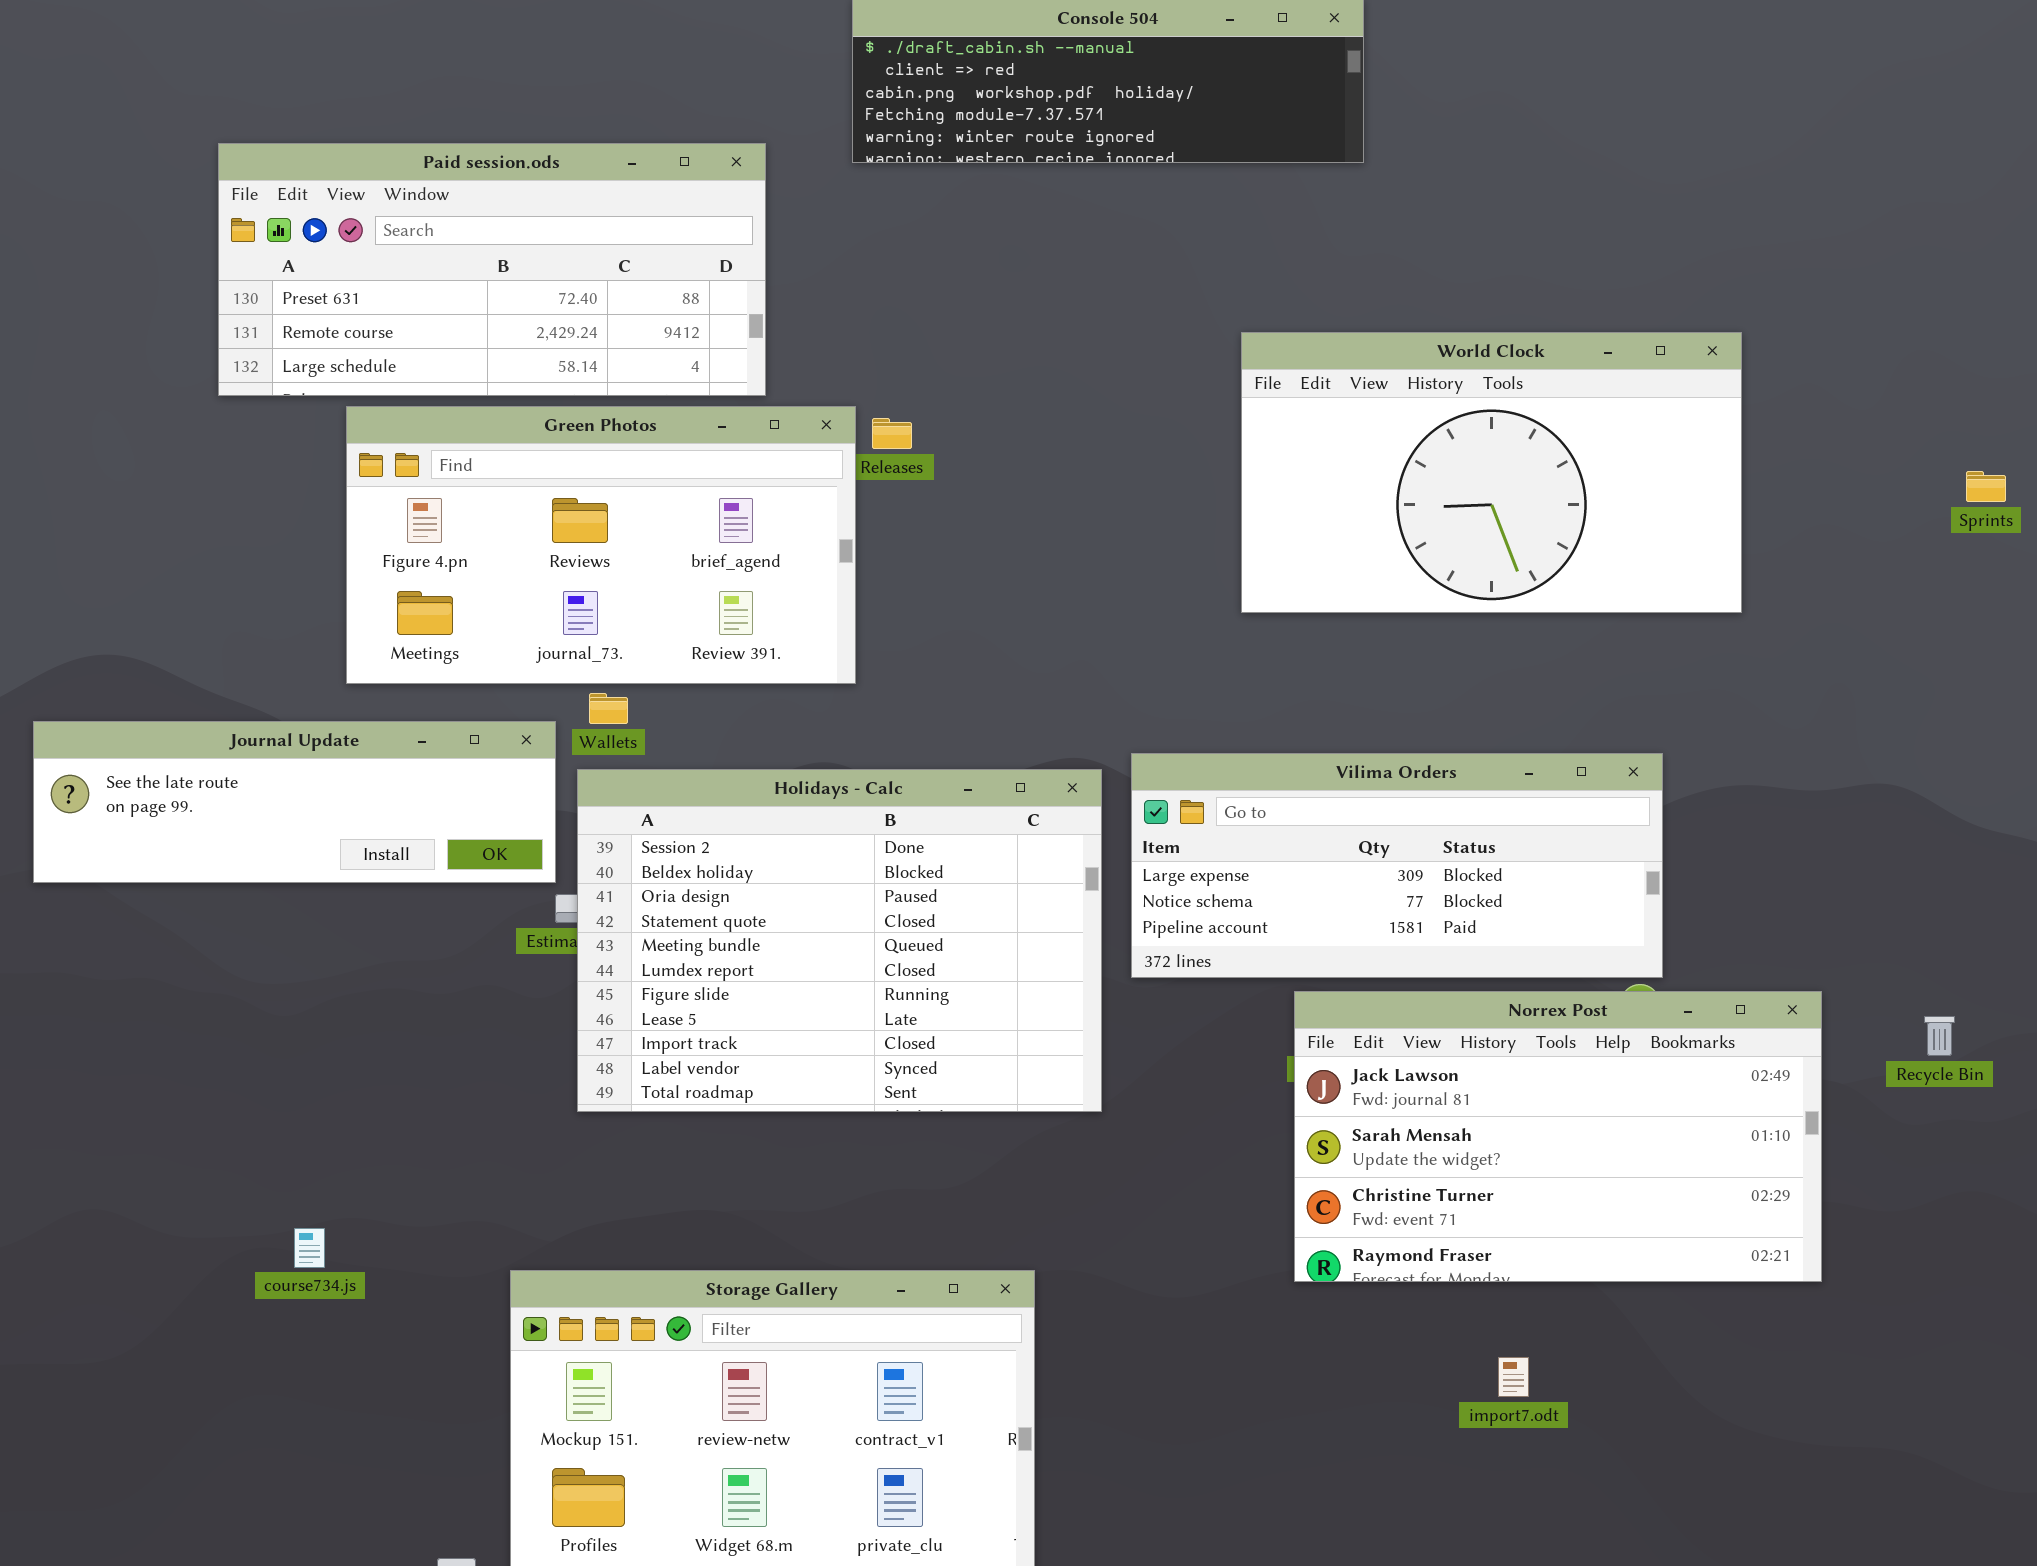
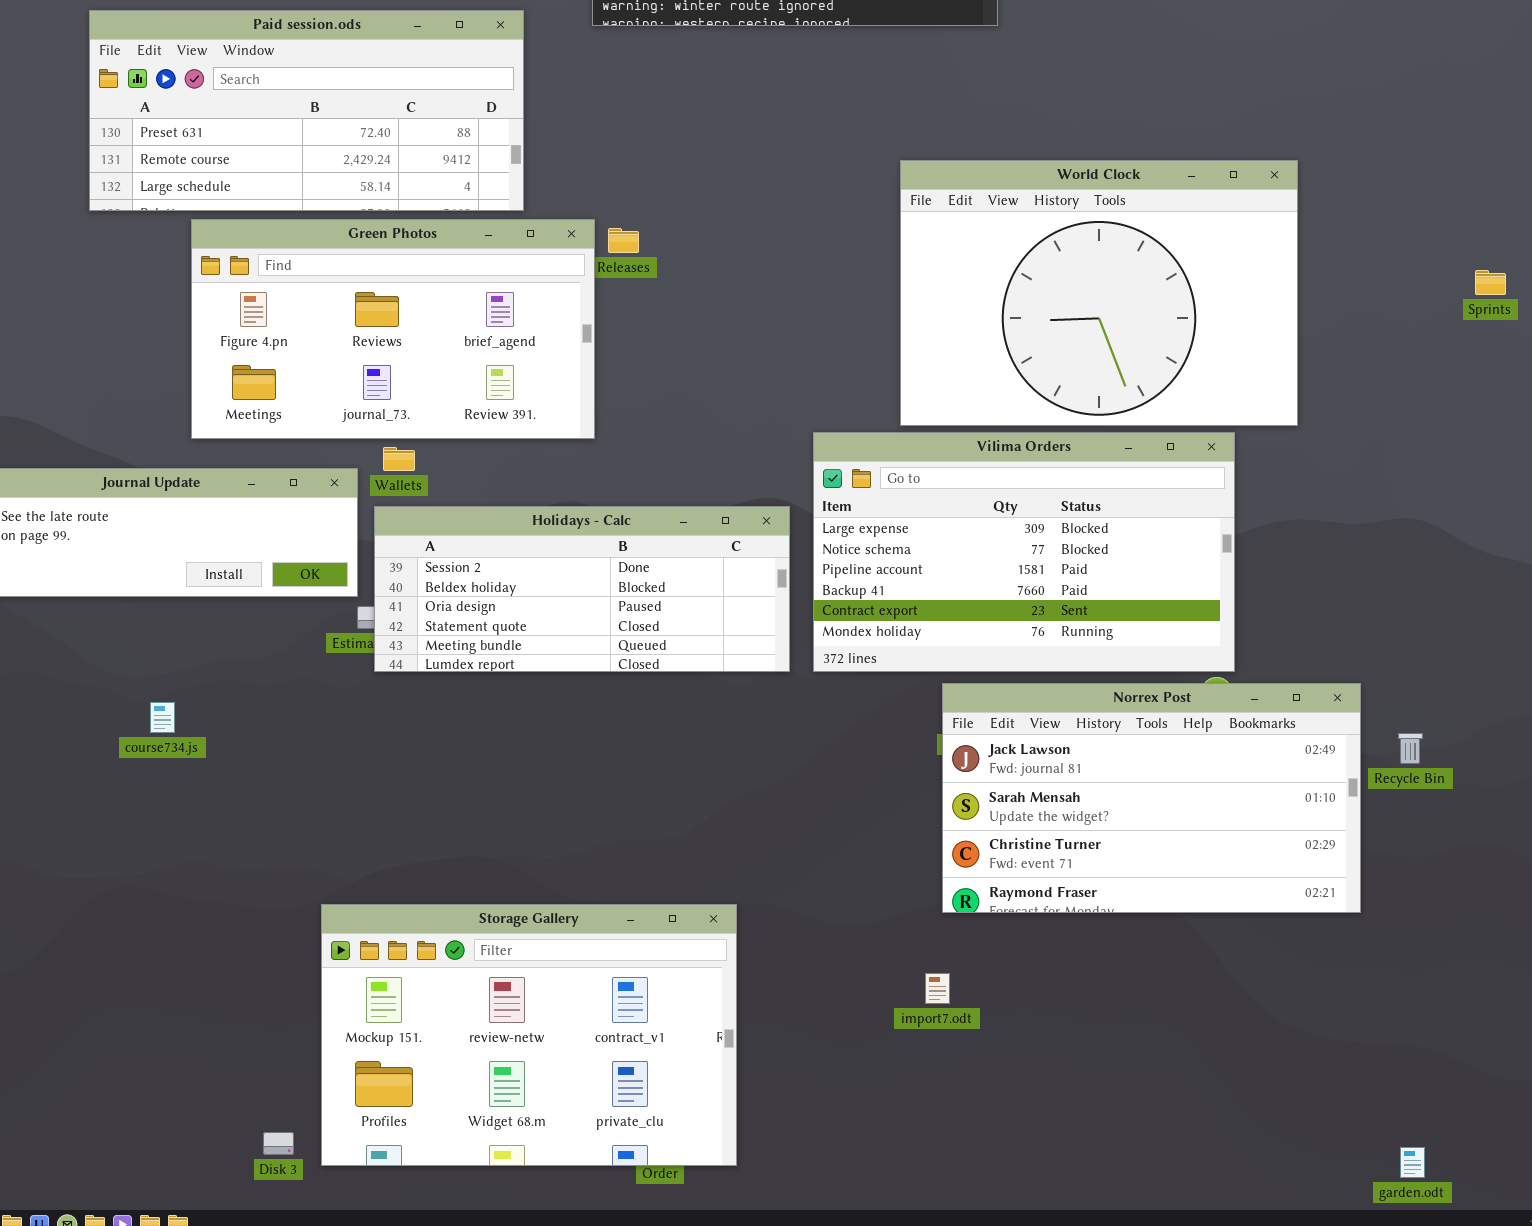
World Clock: [1241,332,1742,613] -> [900,160,1298,426], resized
Vilima Orders: [1131,753,1663,978] -> [813,432,1235,672], resized
Holidays - Calc: [577,769,1102,1112] -> [374,506,790,672], resized
Recycle Bin: [1924,1016,1955,1056] -> [1398,733,1423,764], moved
course734.js: [294,1228,325,1268] -> [150,702,175,733], moved
import7.odt: [1498,1357,1529,1397] -> [925,973,950,1004], moved

